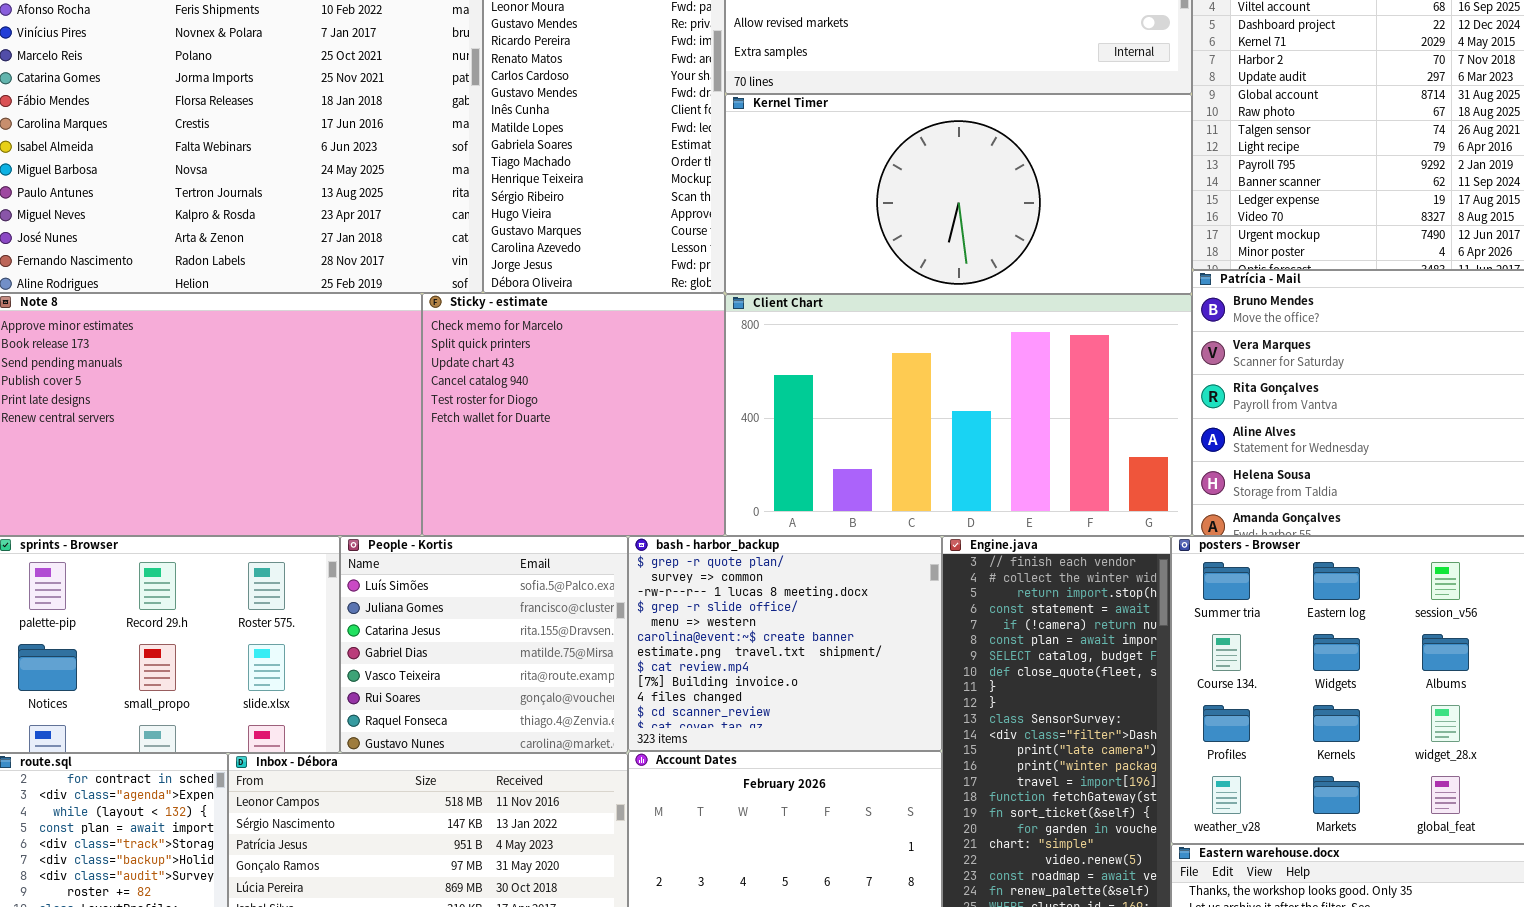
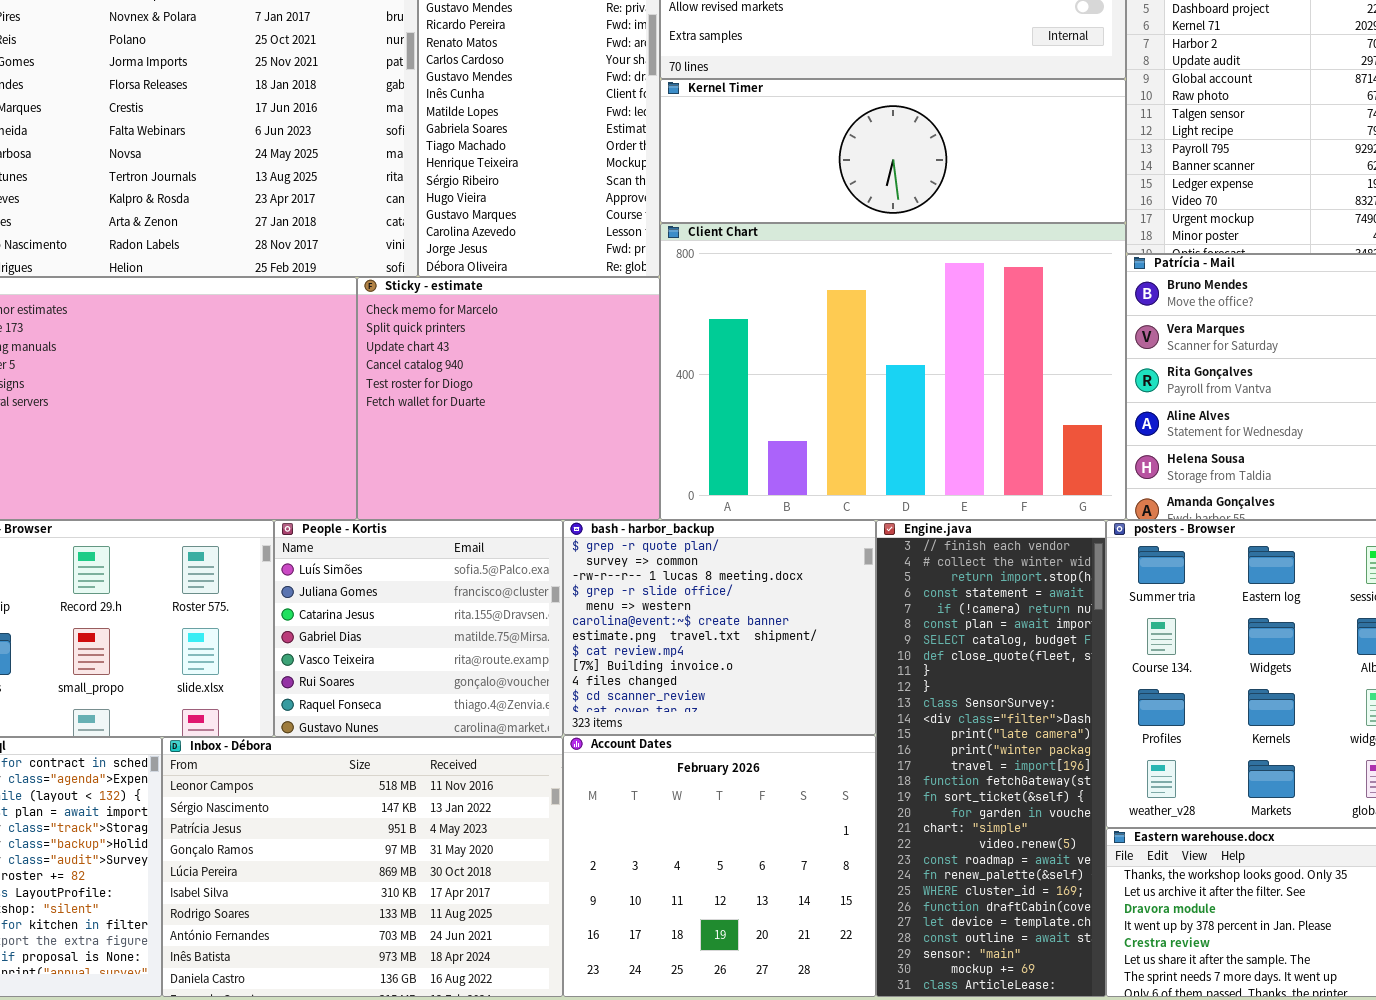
Kernel Timer: [725,94,1192,294] -> [660,79,1126,223], resized
Client Chart: [725,294,1192,536] -> [660,223,1126,520], resized

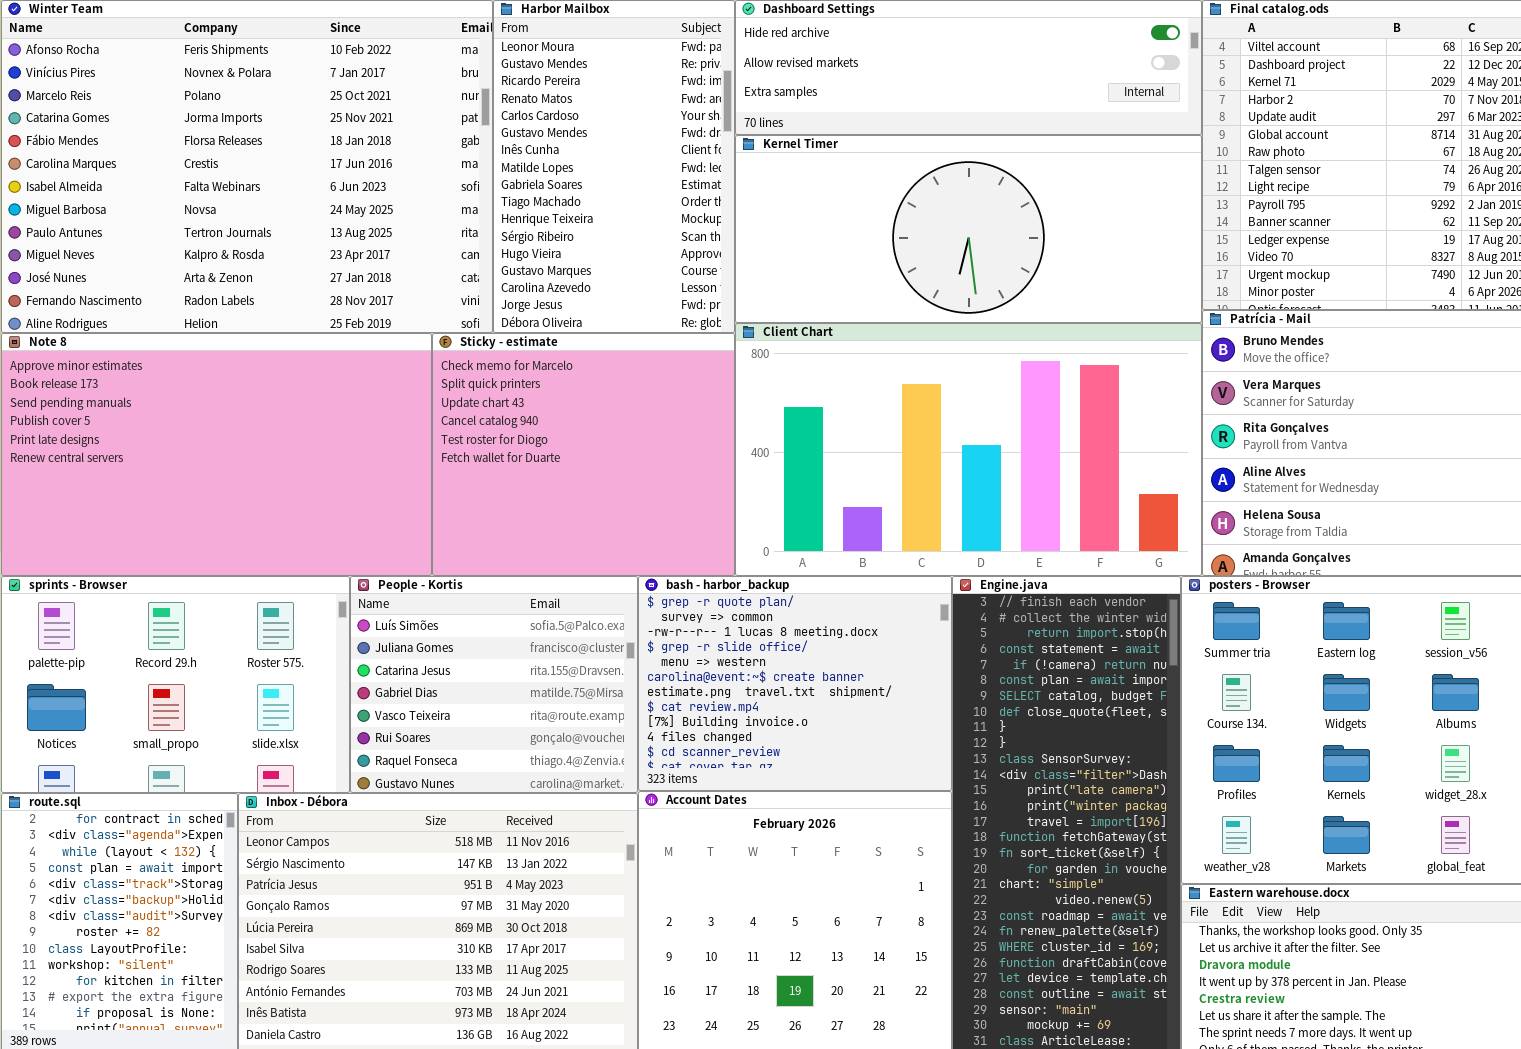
Kernel Timer: [660,79,1126,223] -> [735,135,1202,323], resized
Client Chart: [660,223,1126,520] -> [735,323,1202,576], resized

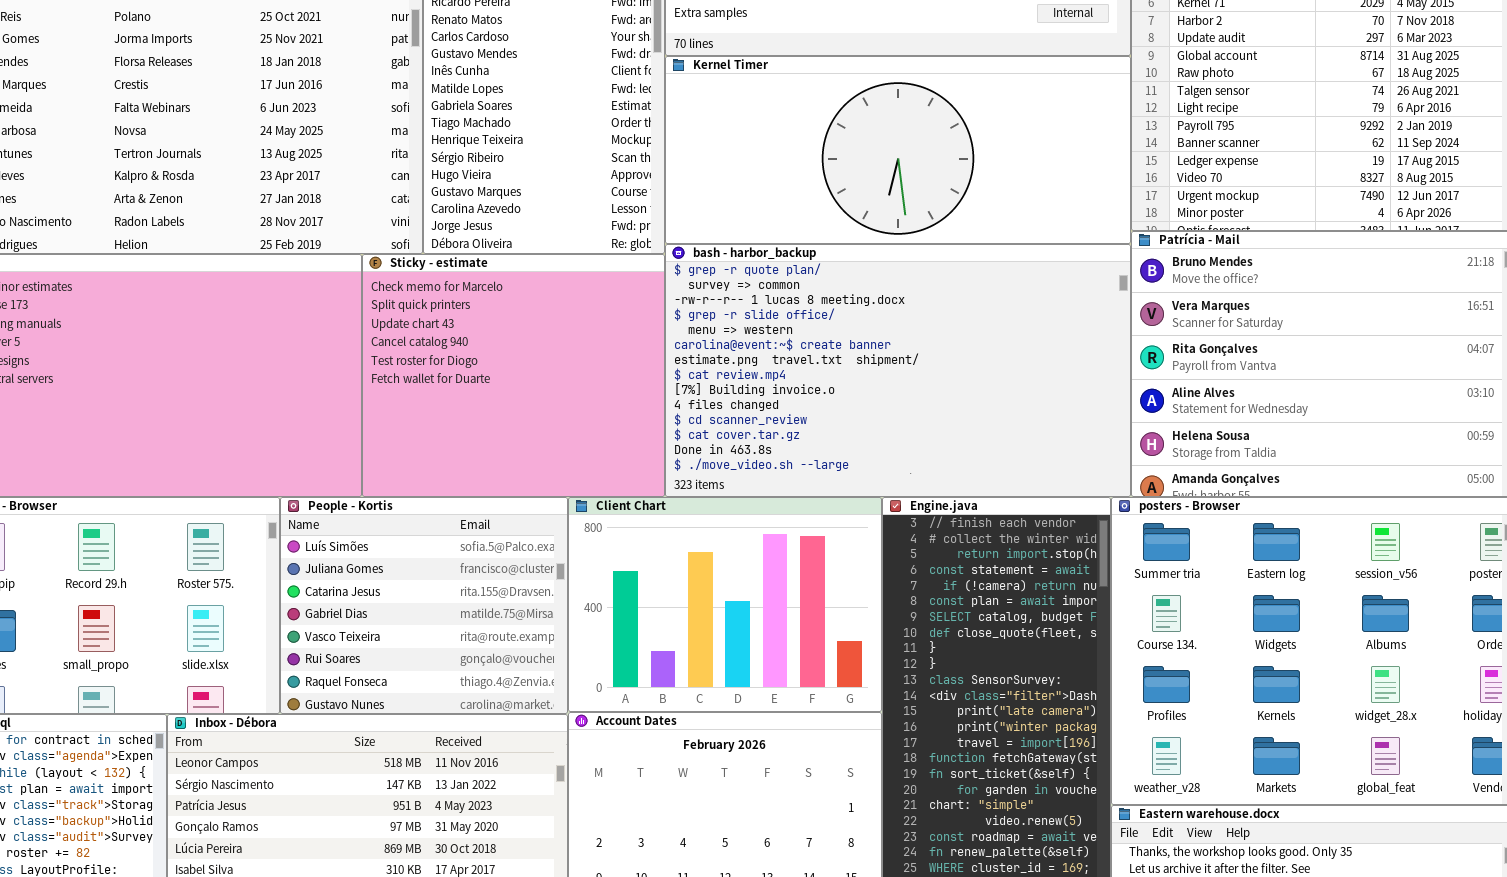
Client Chart: [735,323,1202,576] -> [568,497,882,712], moved, resized
bash - harbor_backup: [638,576,952,791] -> [665,244,1131,497], moved, resized

